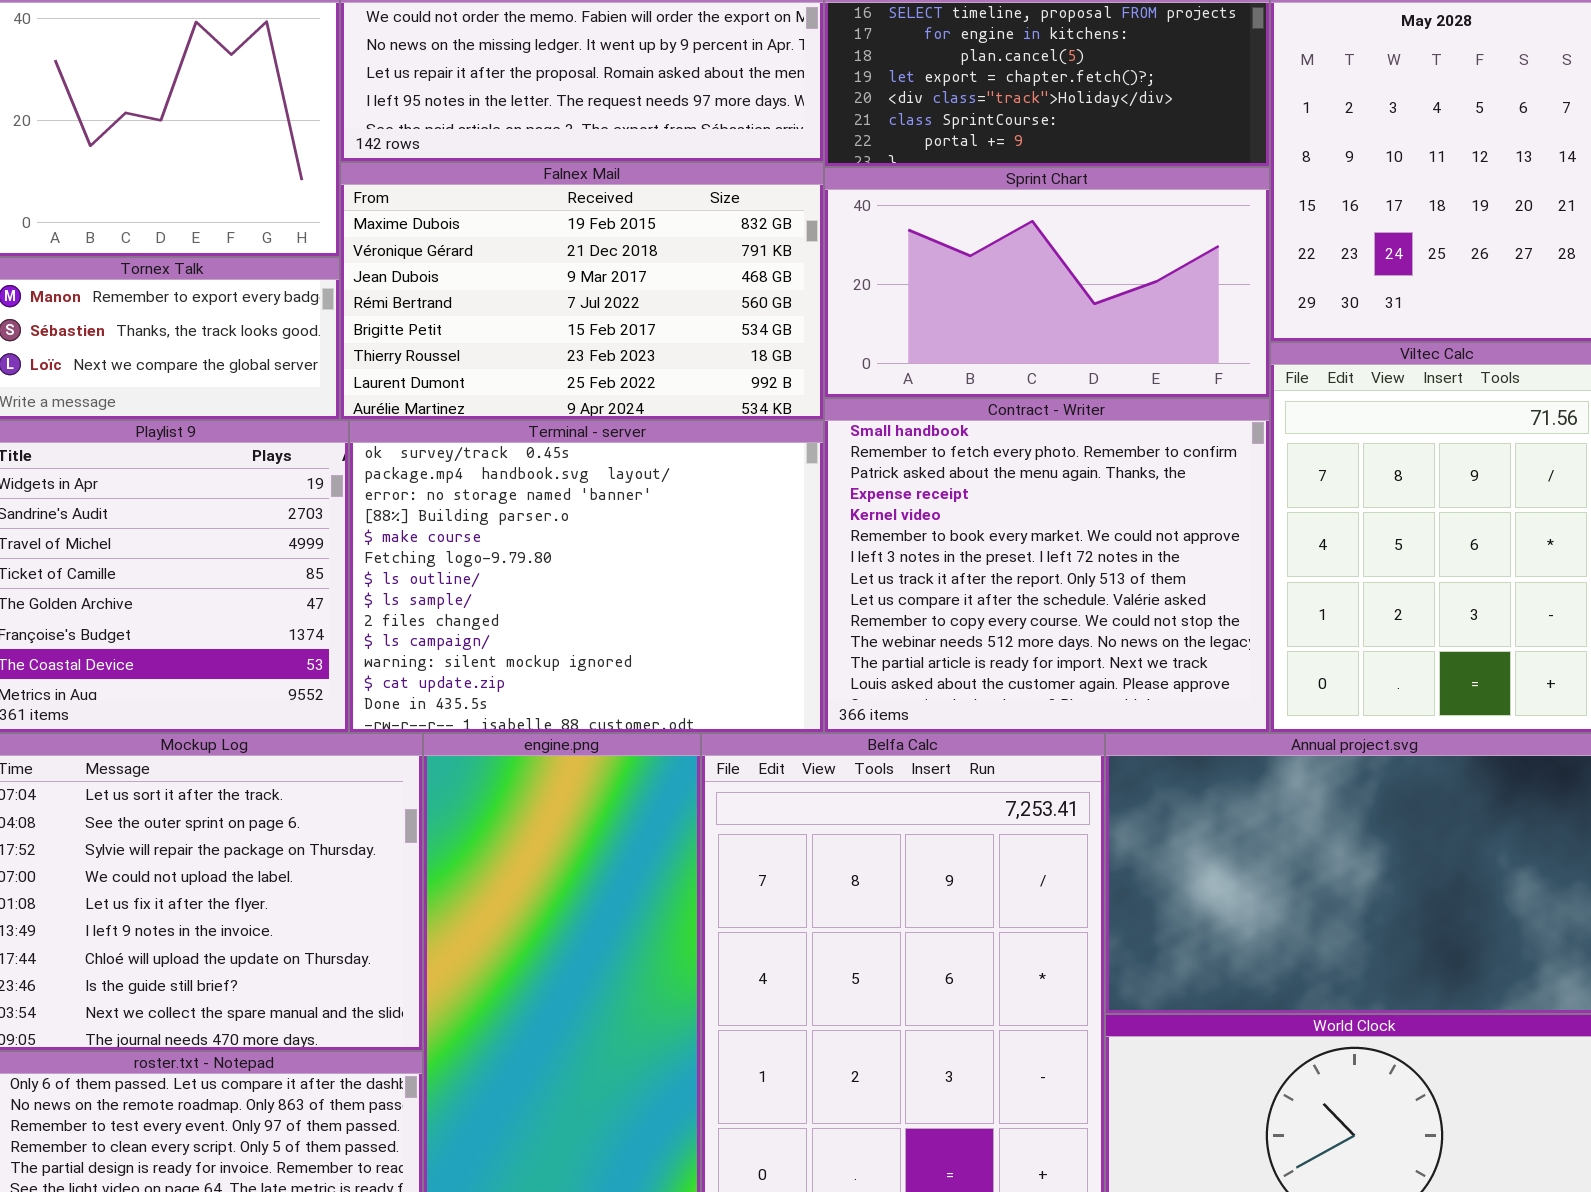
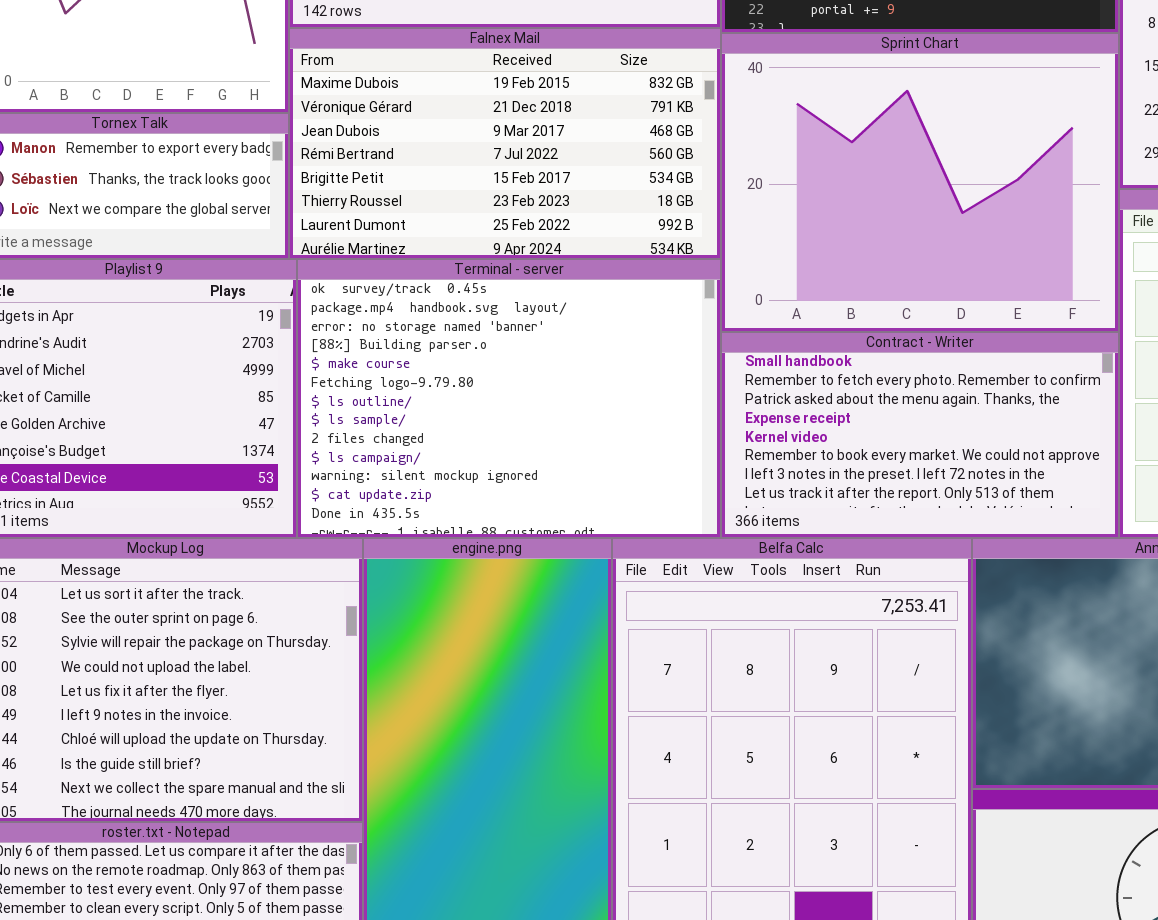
Sprint Chart: [824,167,1270,398] -> [721,33,1119,332], resized
Contract - Writer: [824,398,1270,733] -> [721,332,1119,538], resized

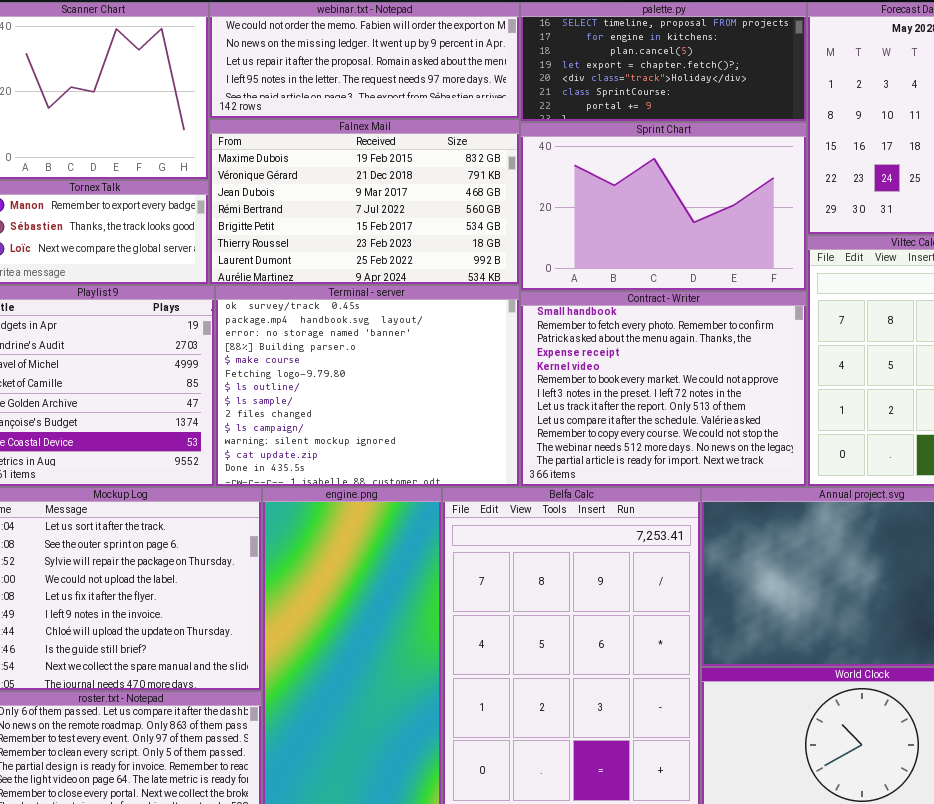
Sprint Chart: [721,33,1119,332] -> [520,122,807,291], resized
Contract - Writer: [721,332,1119,538] -> [520,291,807,487], resized

